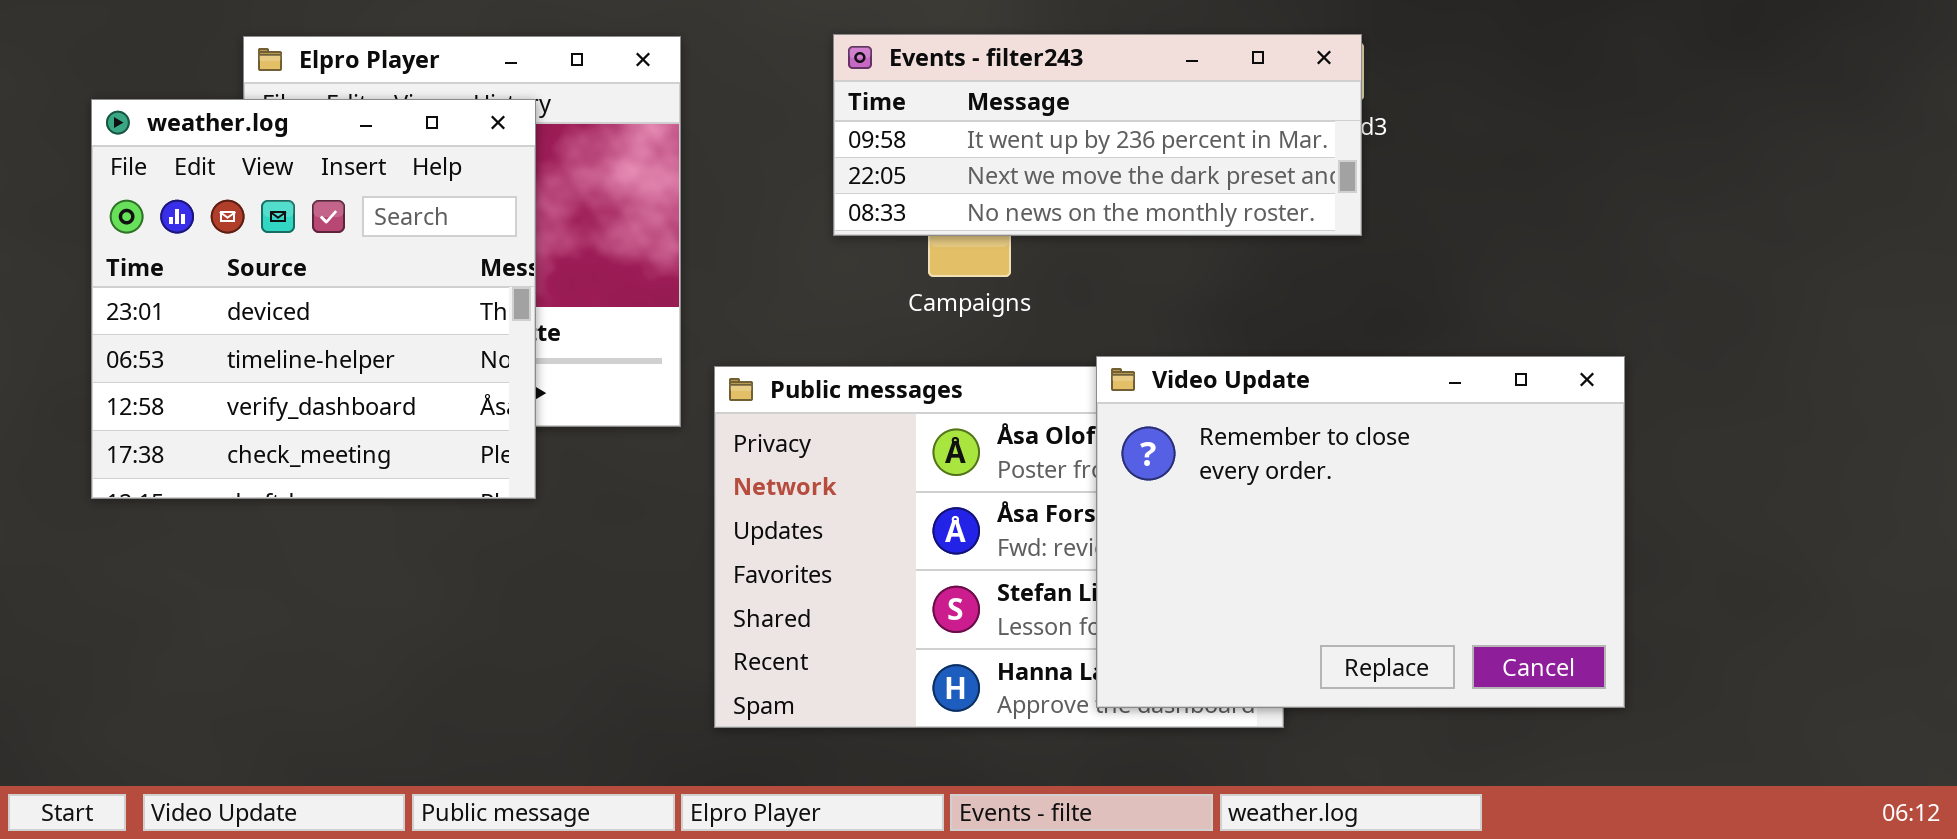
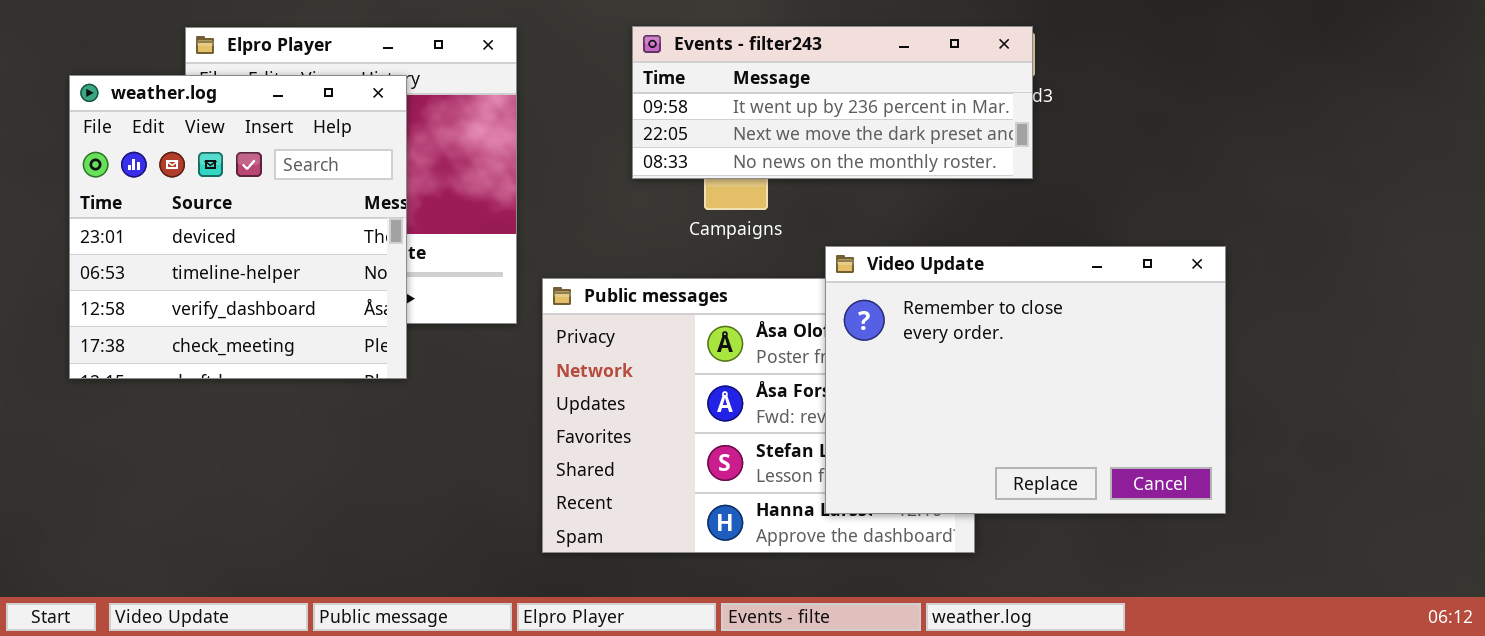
Video Update: [1096,356,1625,708] -> [825,246,1226,514], moved

